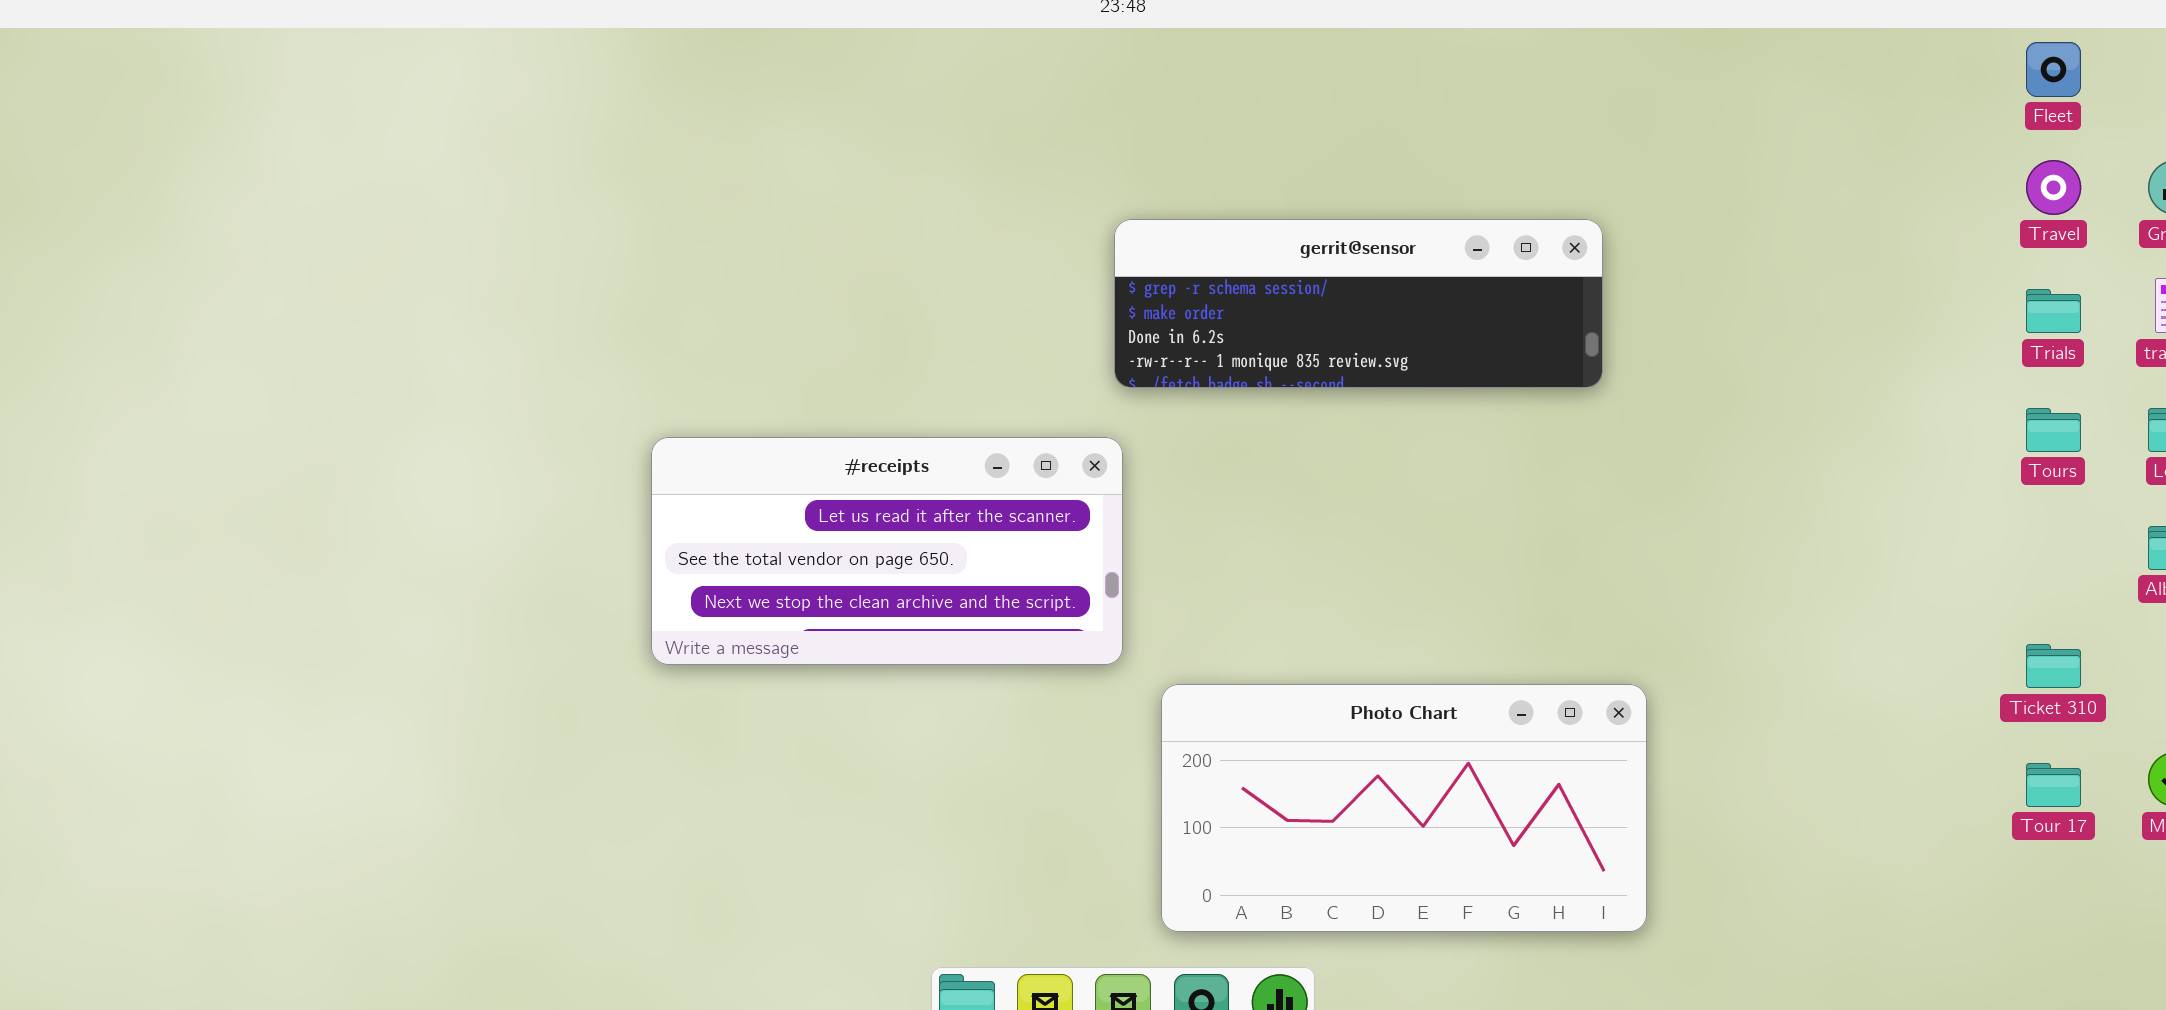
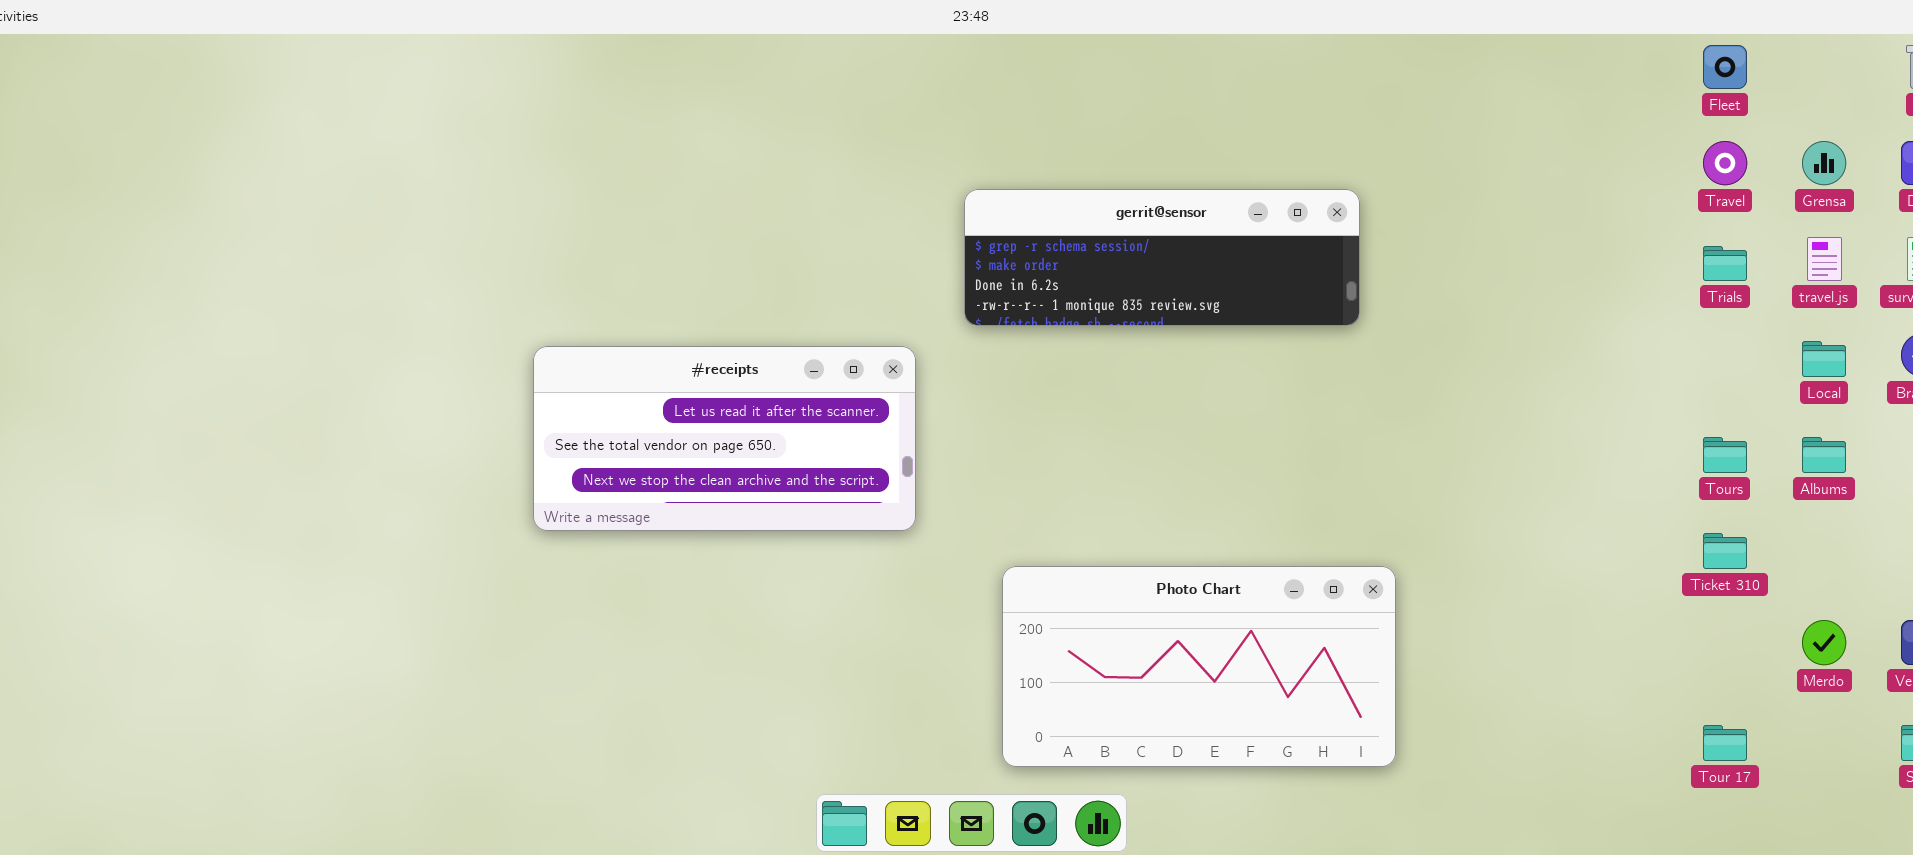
Tours: [2026,408,2081,452] -> [1703,437,1747,473], moved
#receipts: [651,437,1123,665] -> [533,346,916,531], moved
Tour 17: [2026,763,2081,807] -> [1703,725,1747,761], moved

